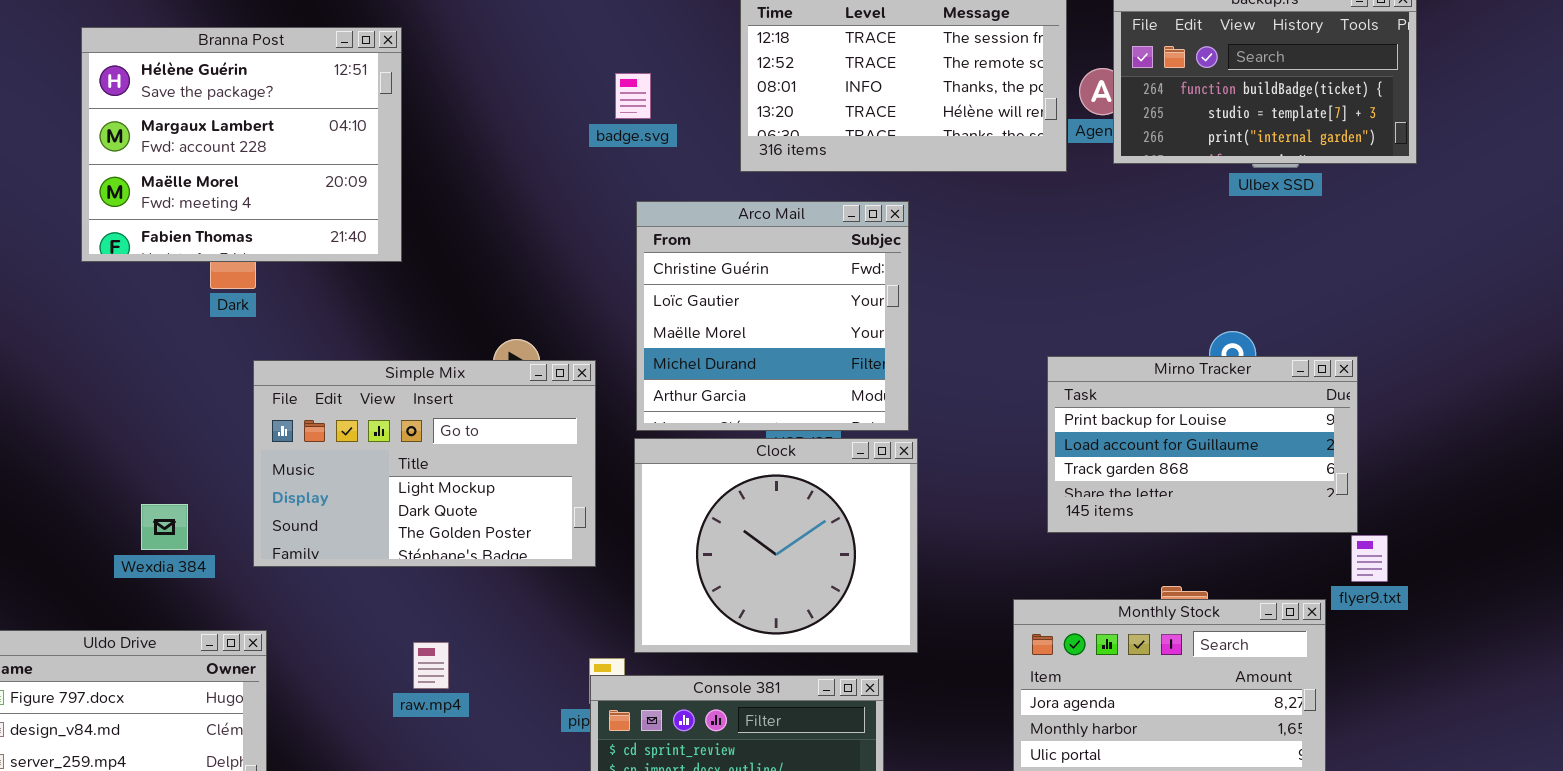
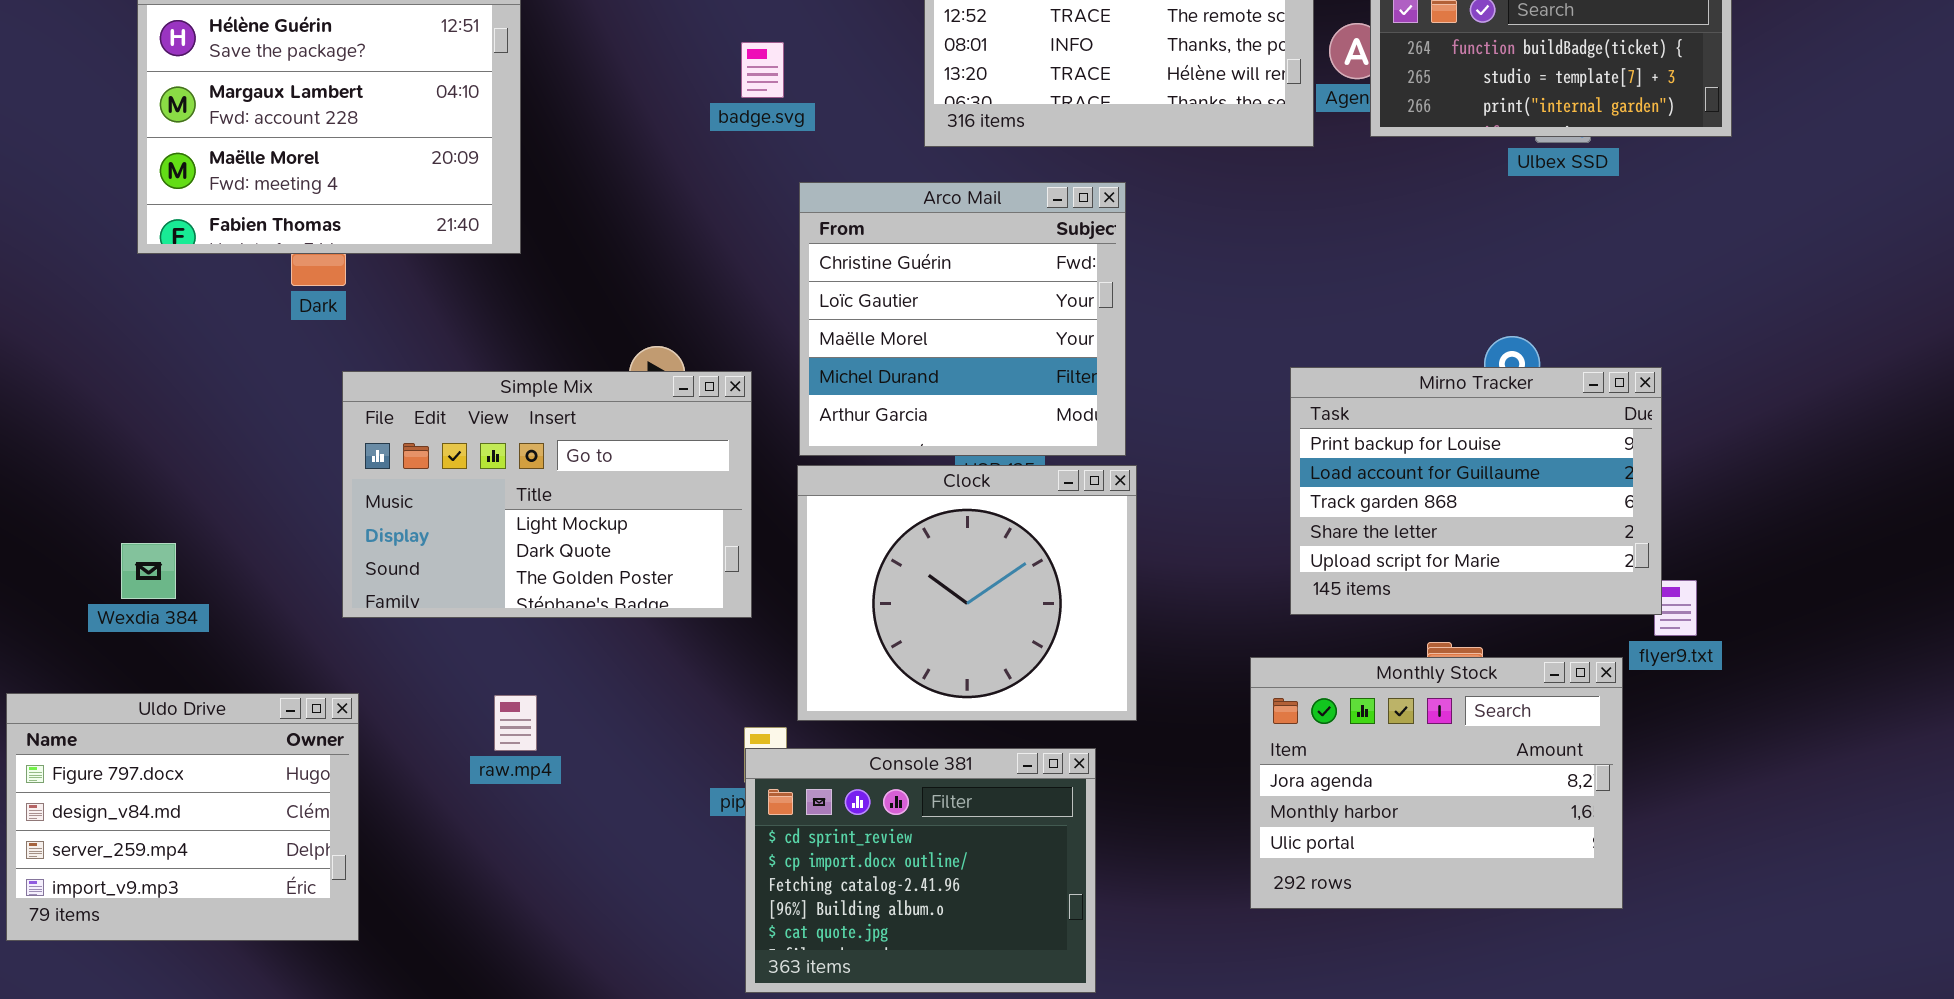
badge.svg: [615,73,651,119] -> [741,42,784,98], moved
Mirno Tracker: [1047,356,1358,533] -> [1290,367,1662,615], resized
Wexdia 384: [141,504,188,550] -> [121,543,176,599], moved
raw.mp4: [413,642,449,689] -> [494,695,537,751], moved

